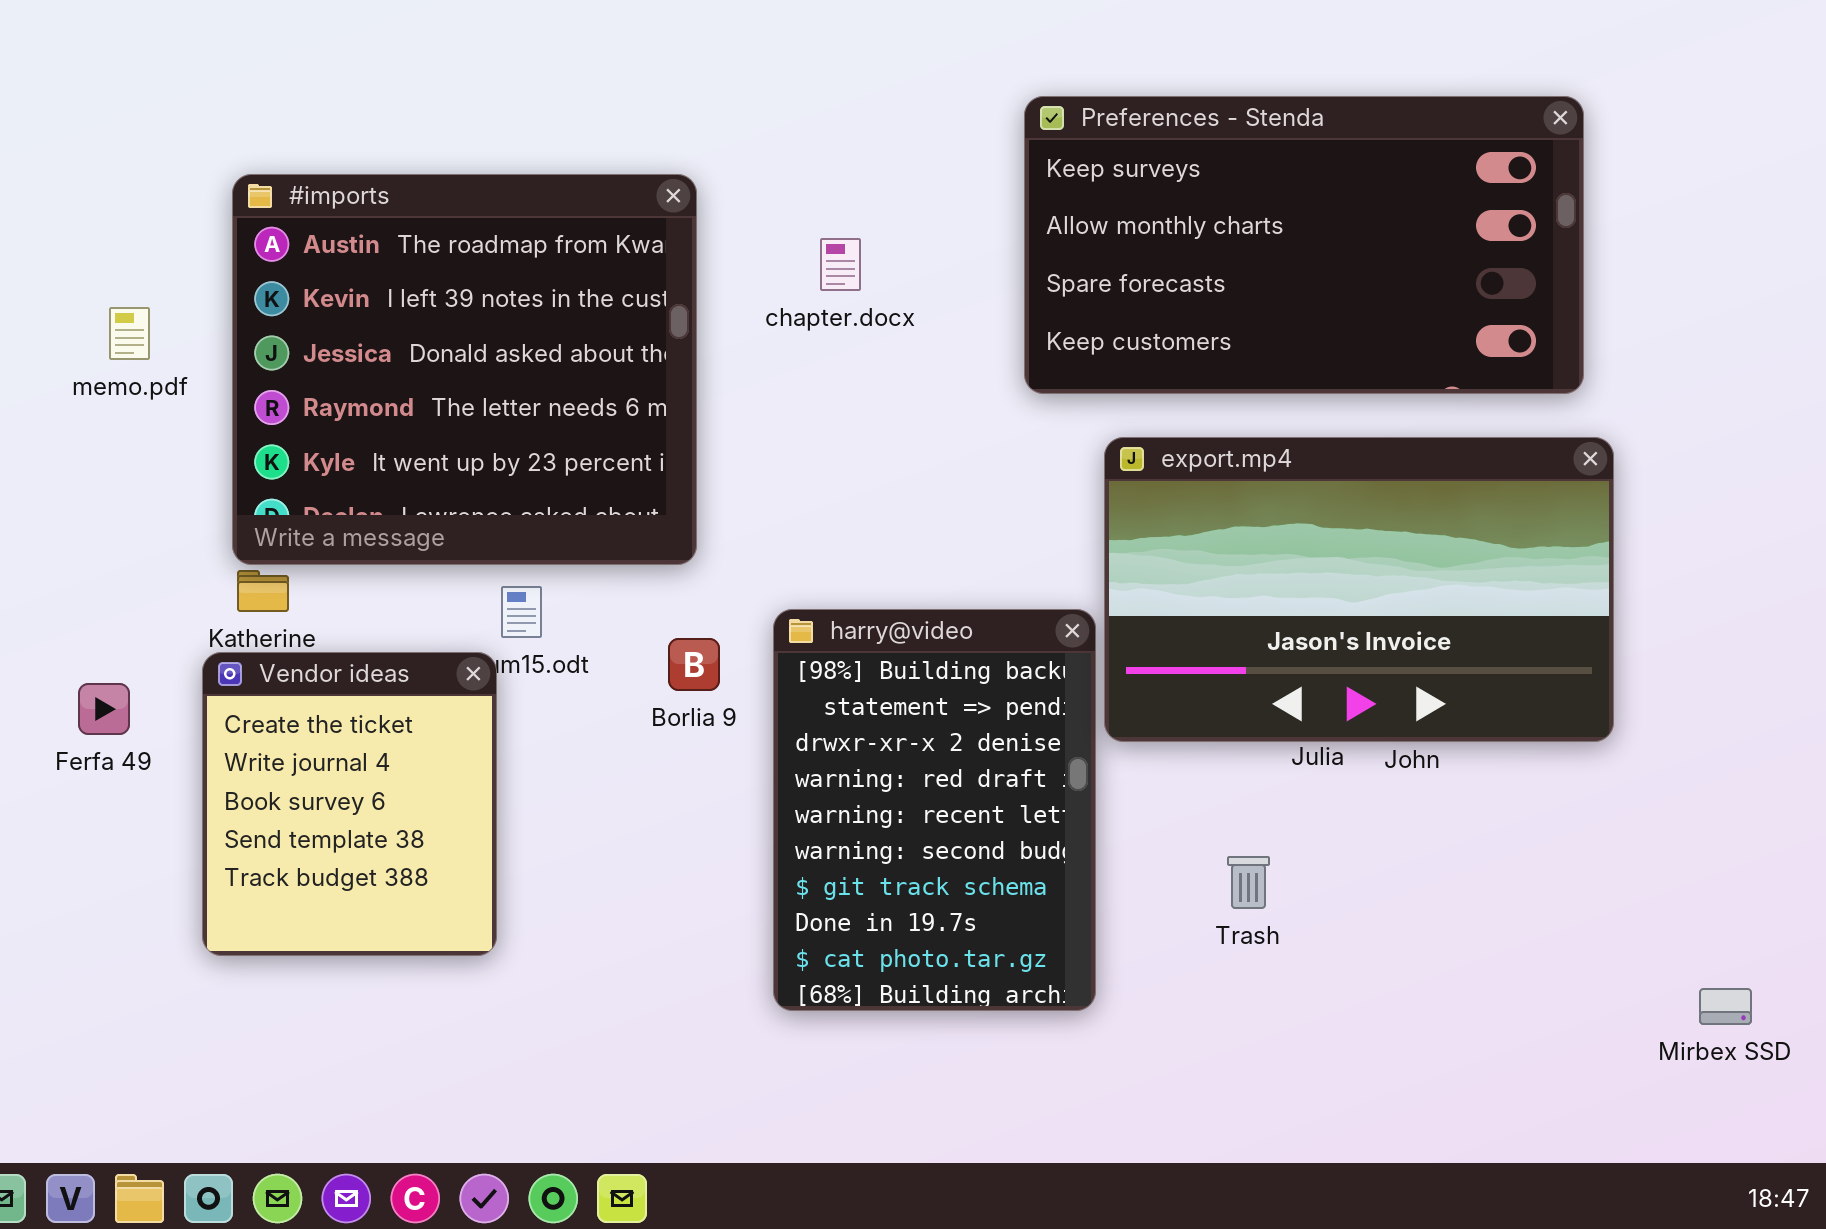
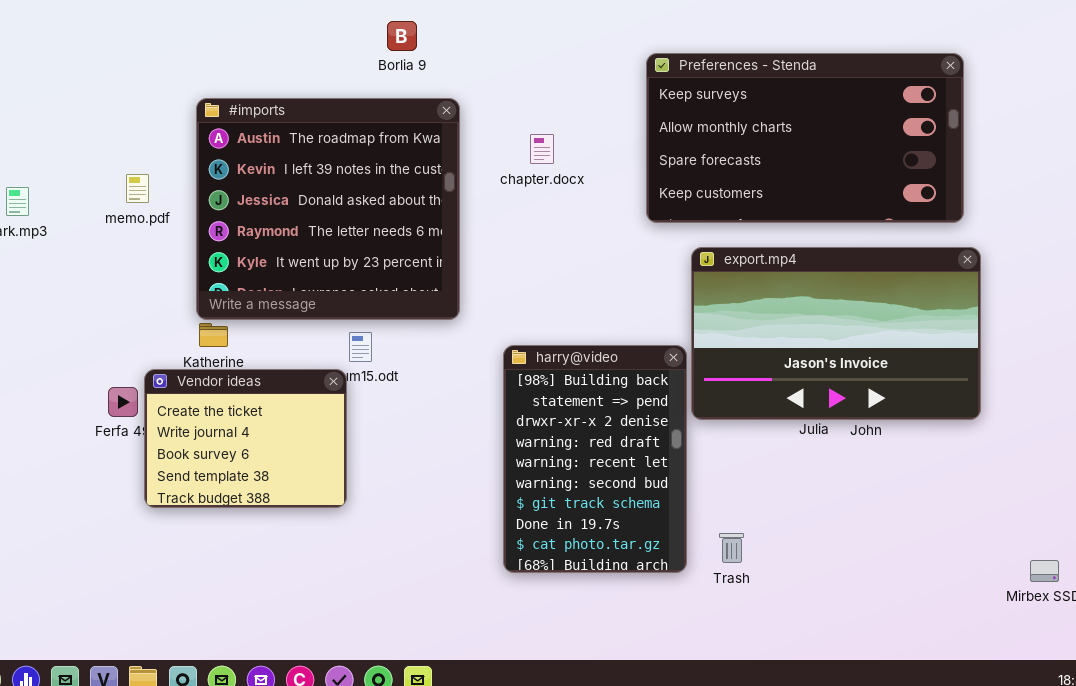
Borlia 9: [668,638,720,691] -> [387,21,417,51], moved
Vendor ideas: [202,652,497,956] -> [144,369,347,508], resized
Trash: [1227,856,1270,909] -> [719,533,744,563], moved

